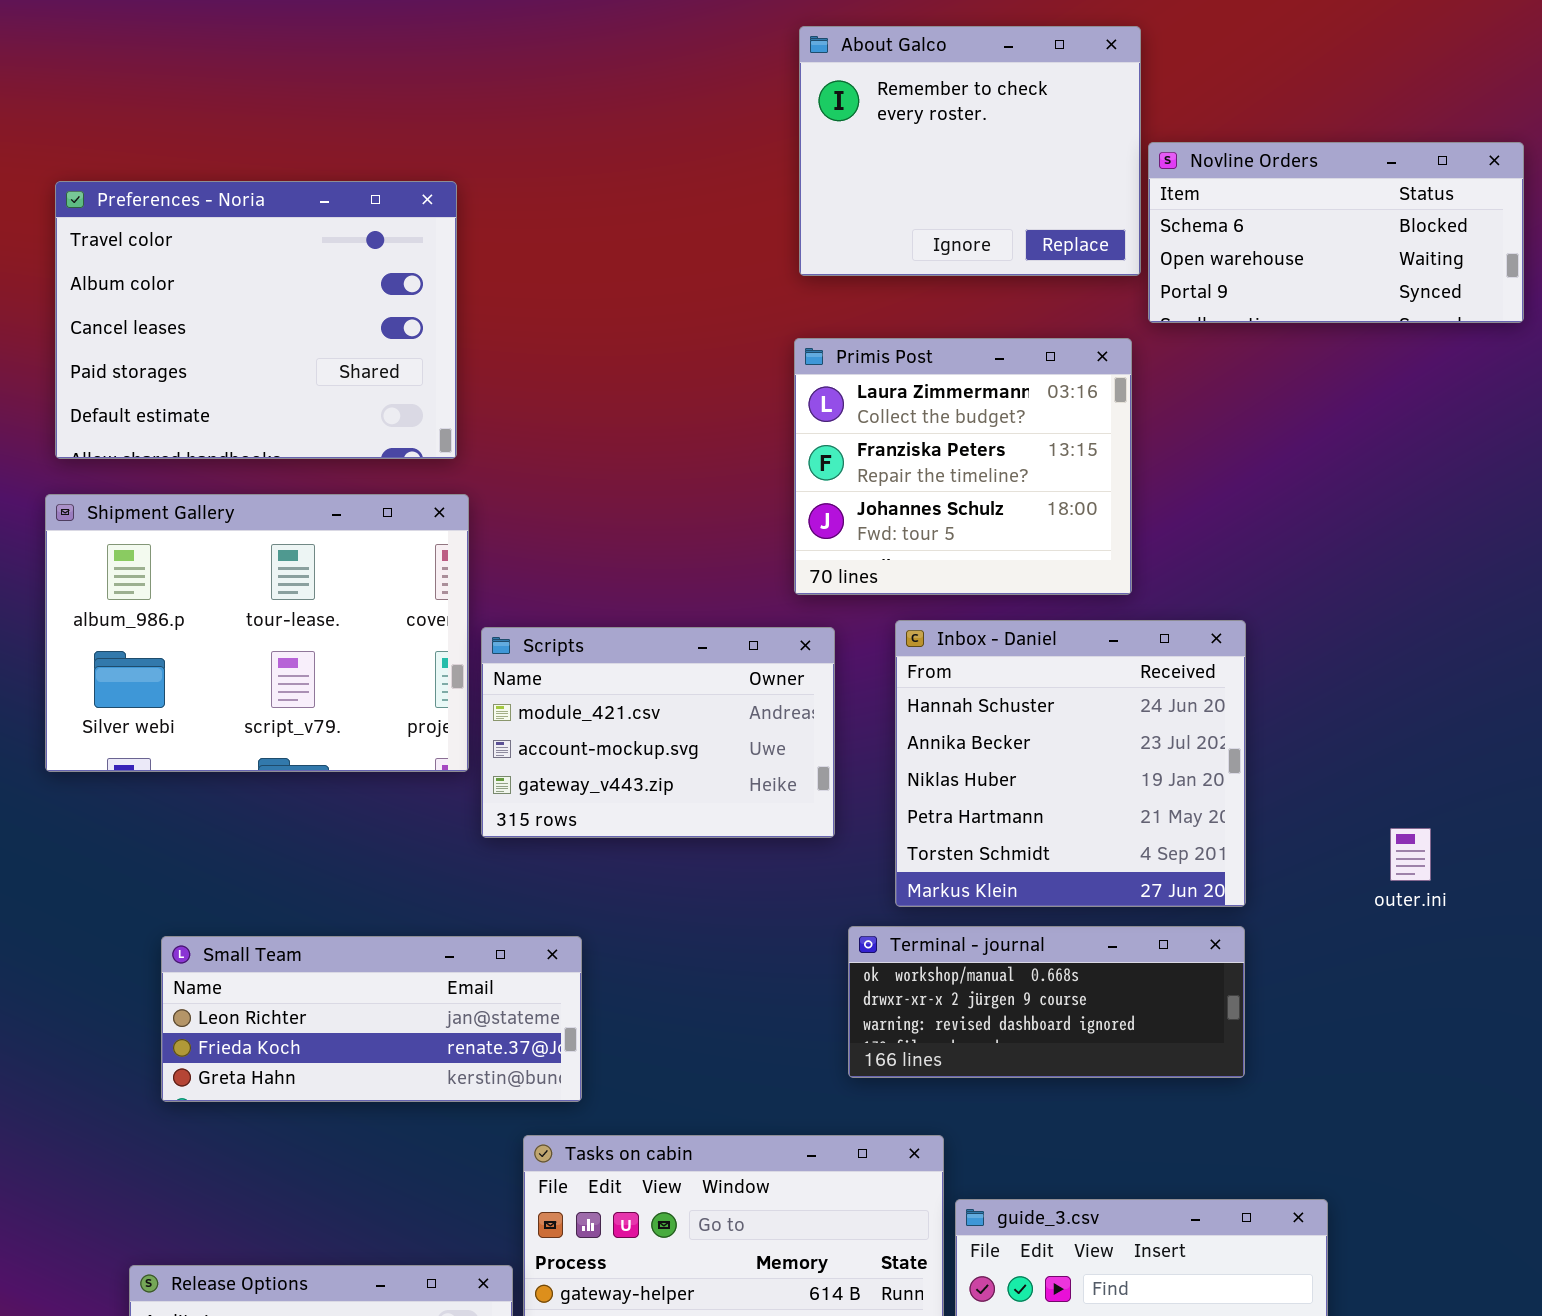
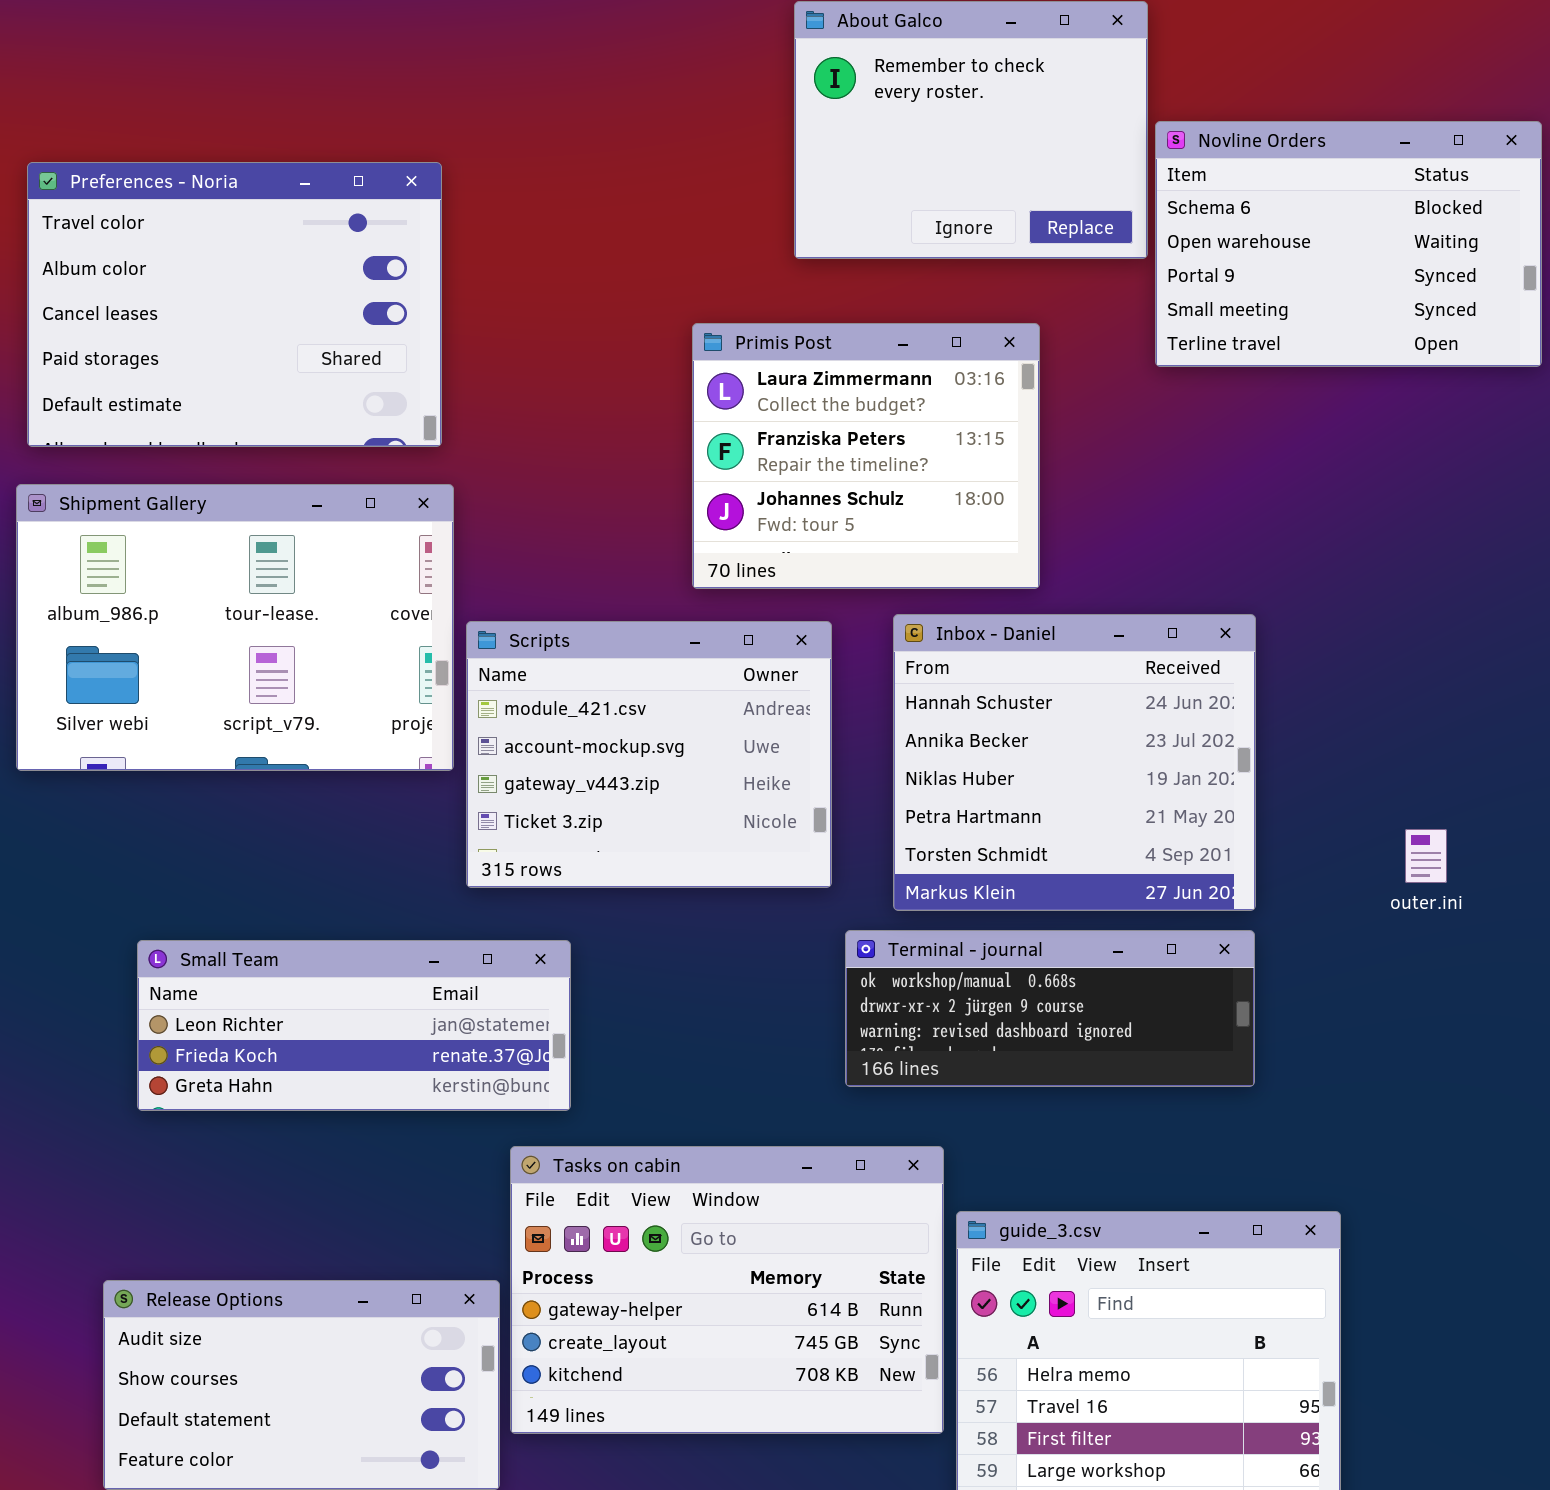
Novline Orders: [1148,142,1524,323] -> [1155,121,1542,367], resized
Primis Post: [794,338,1132,595] -> [692,323,1040,589], moved
Scripts: [481,627,835,838] -> [466,621,832,888], resized

